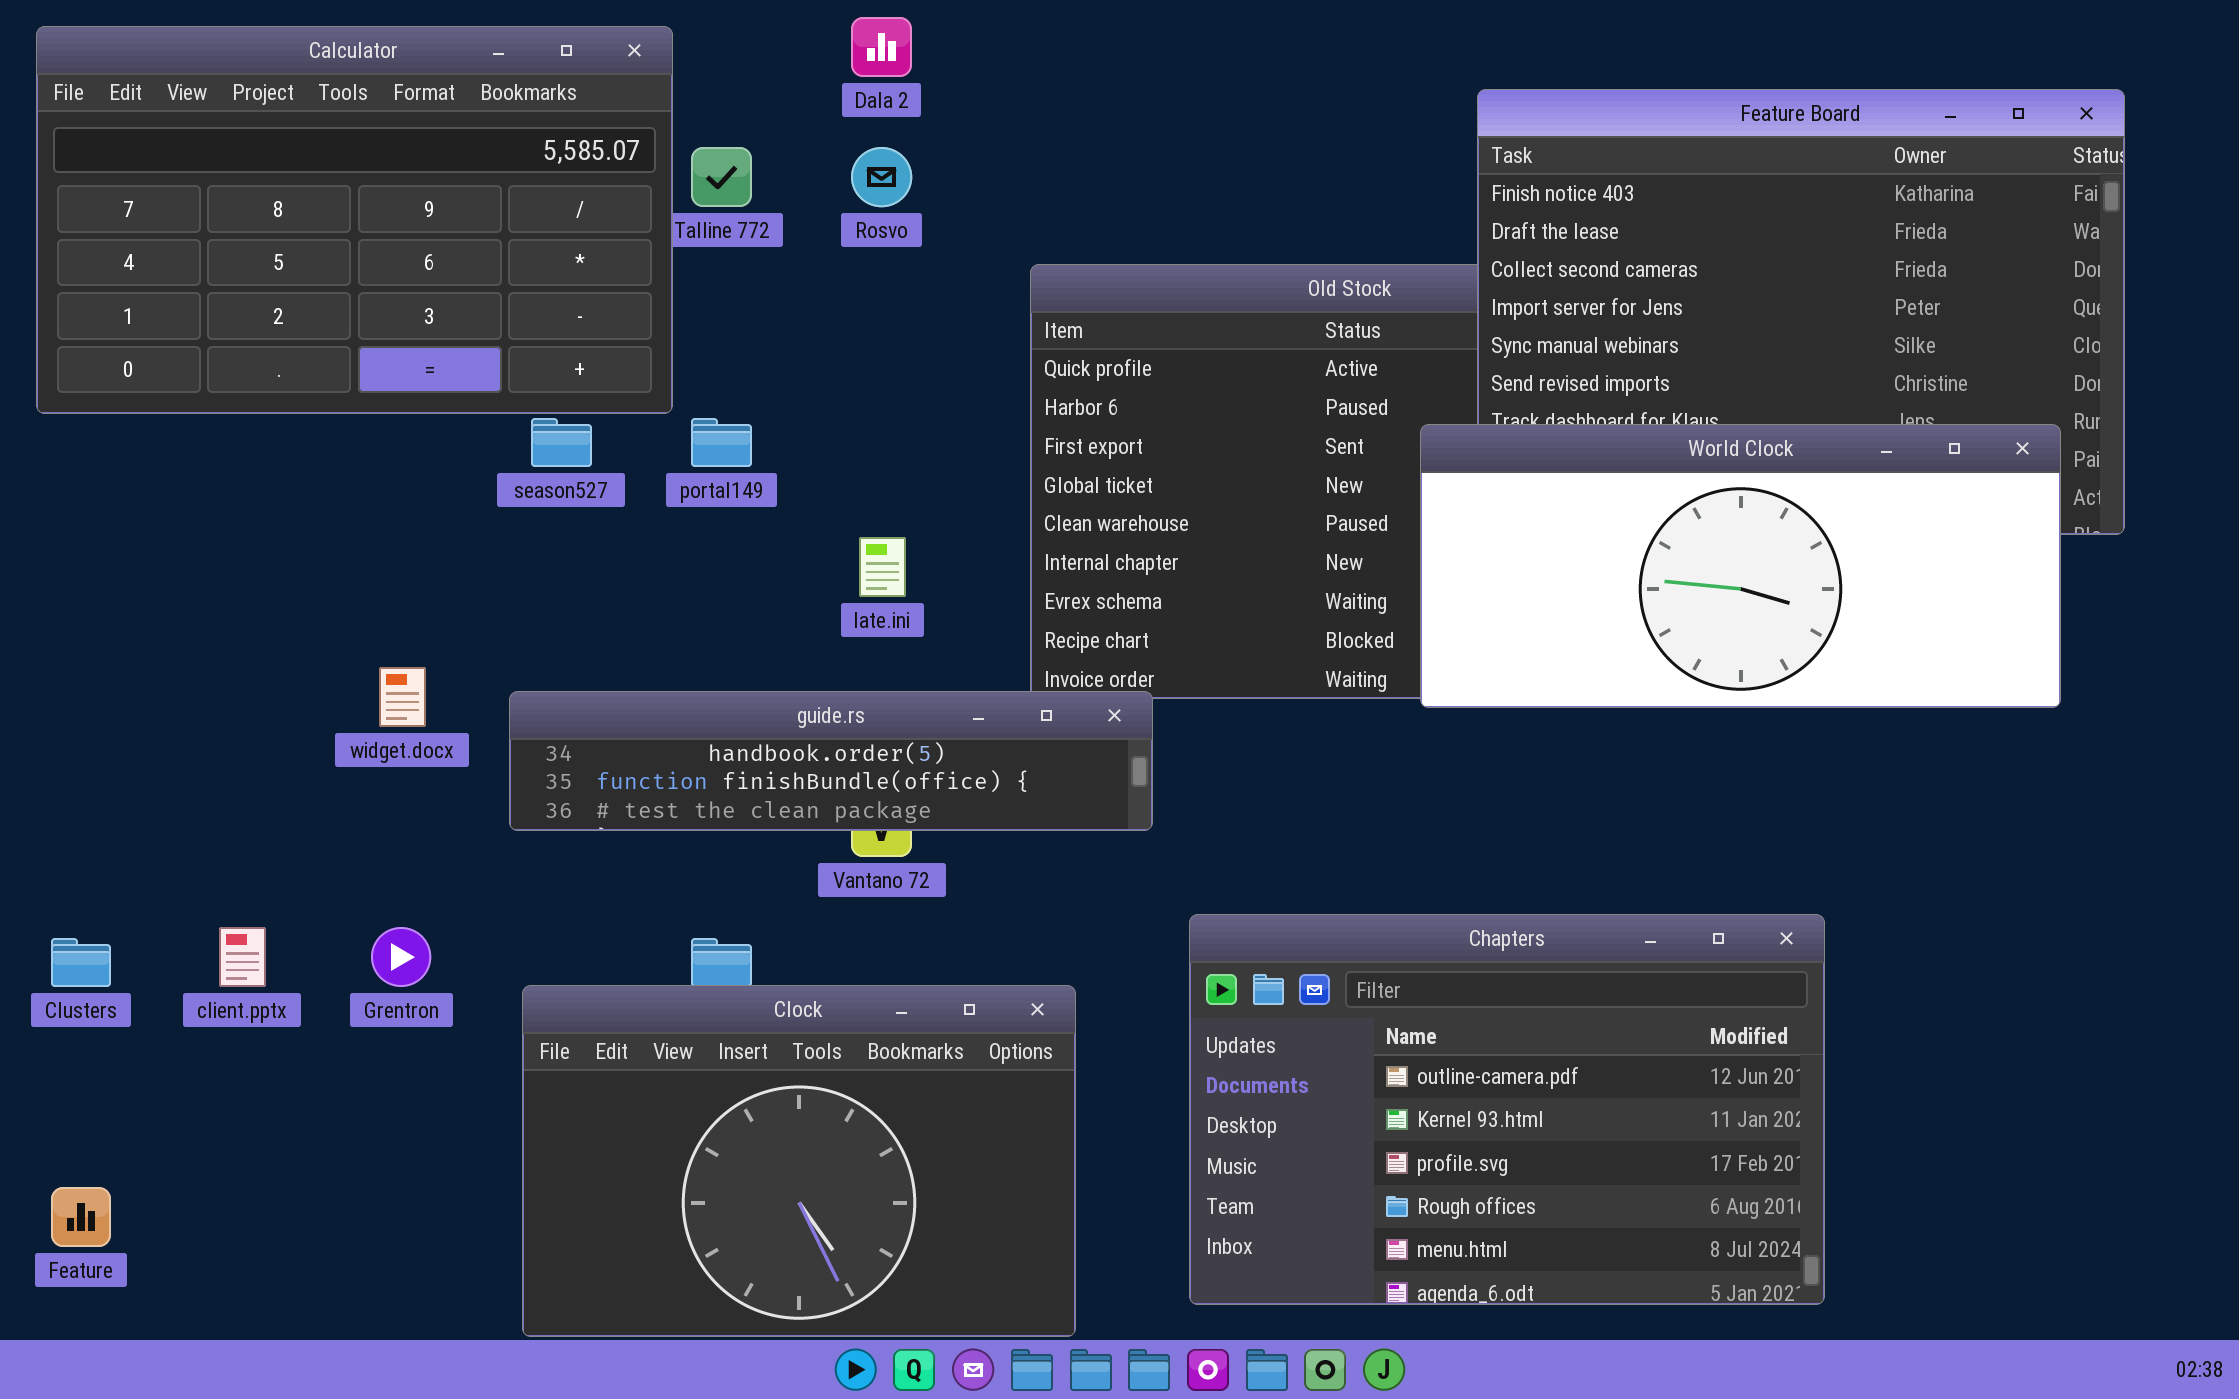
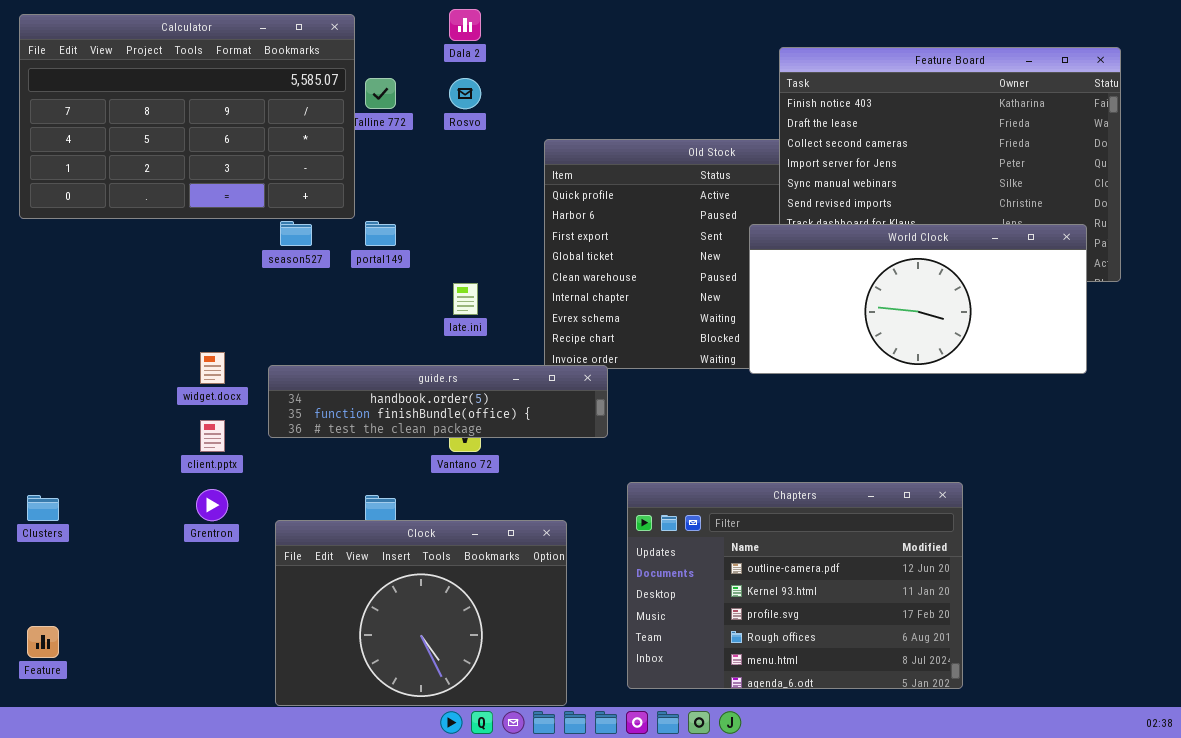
client.pptx: [219,927,266,987] -> [200,420,225,452], moved

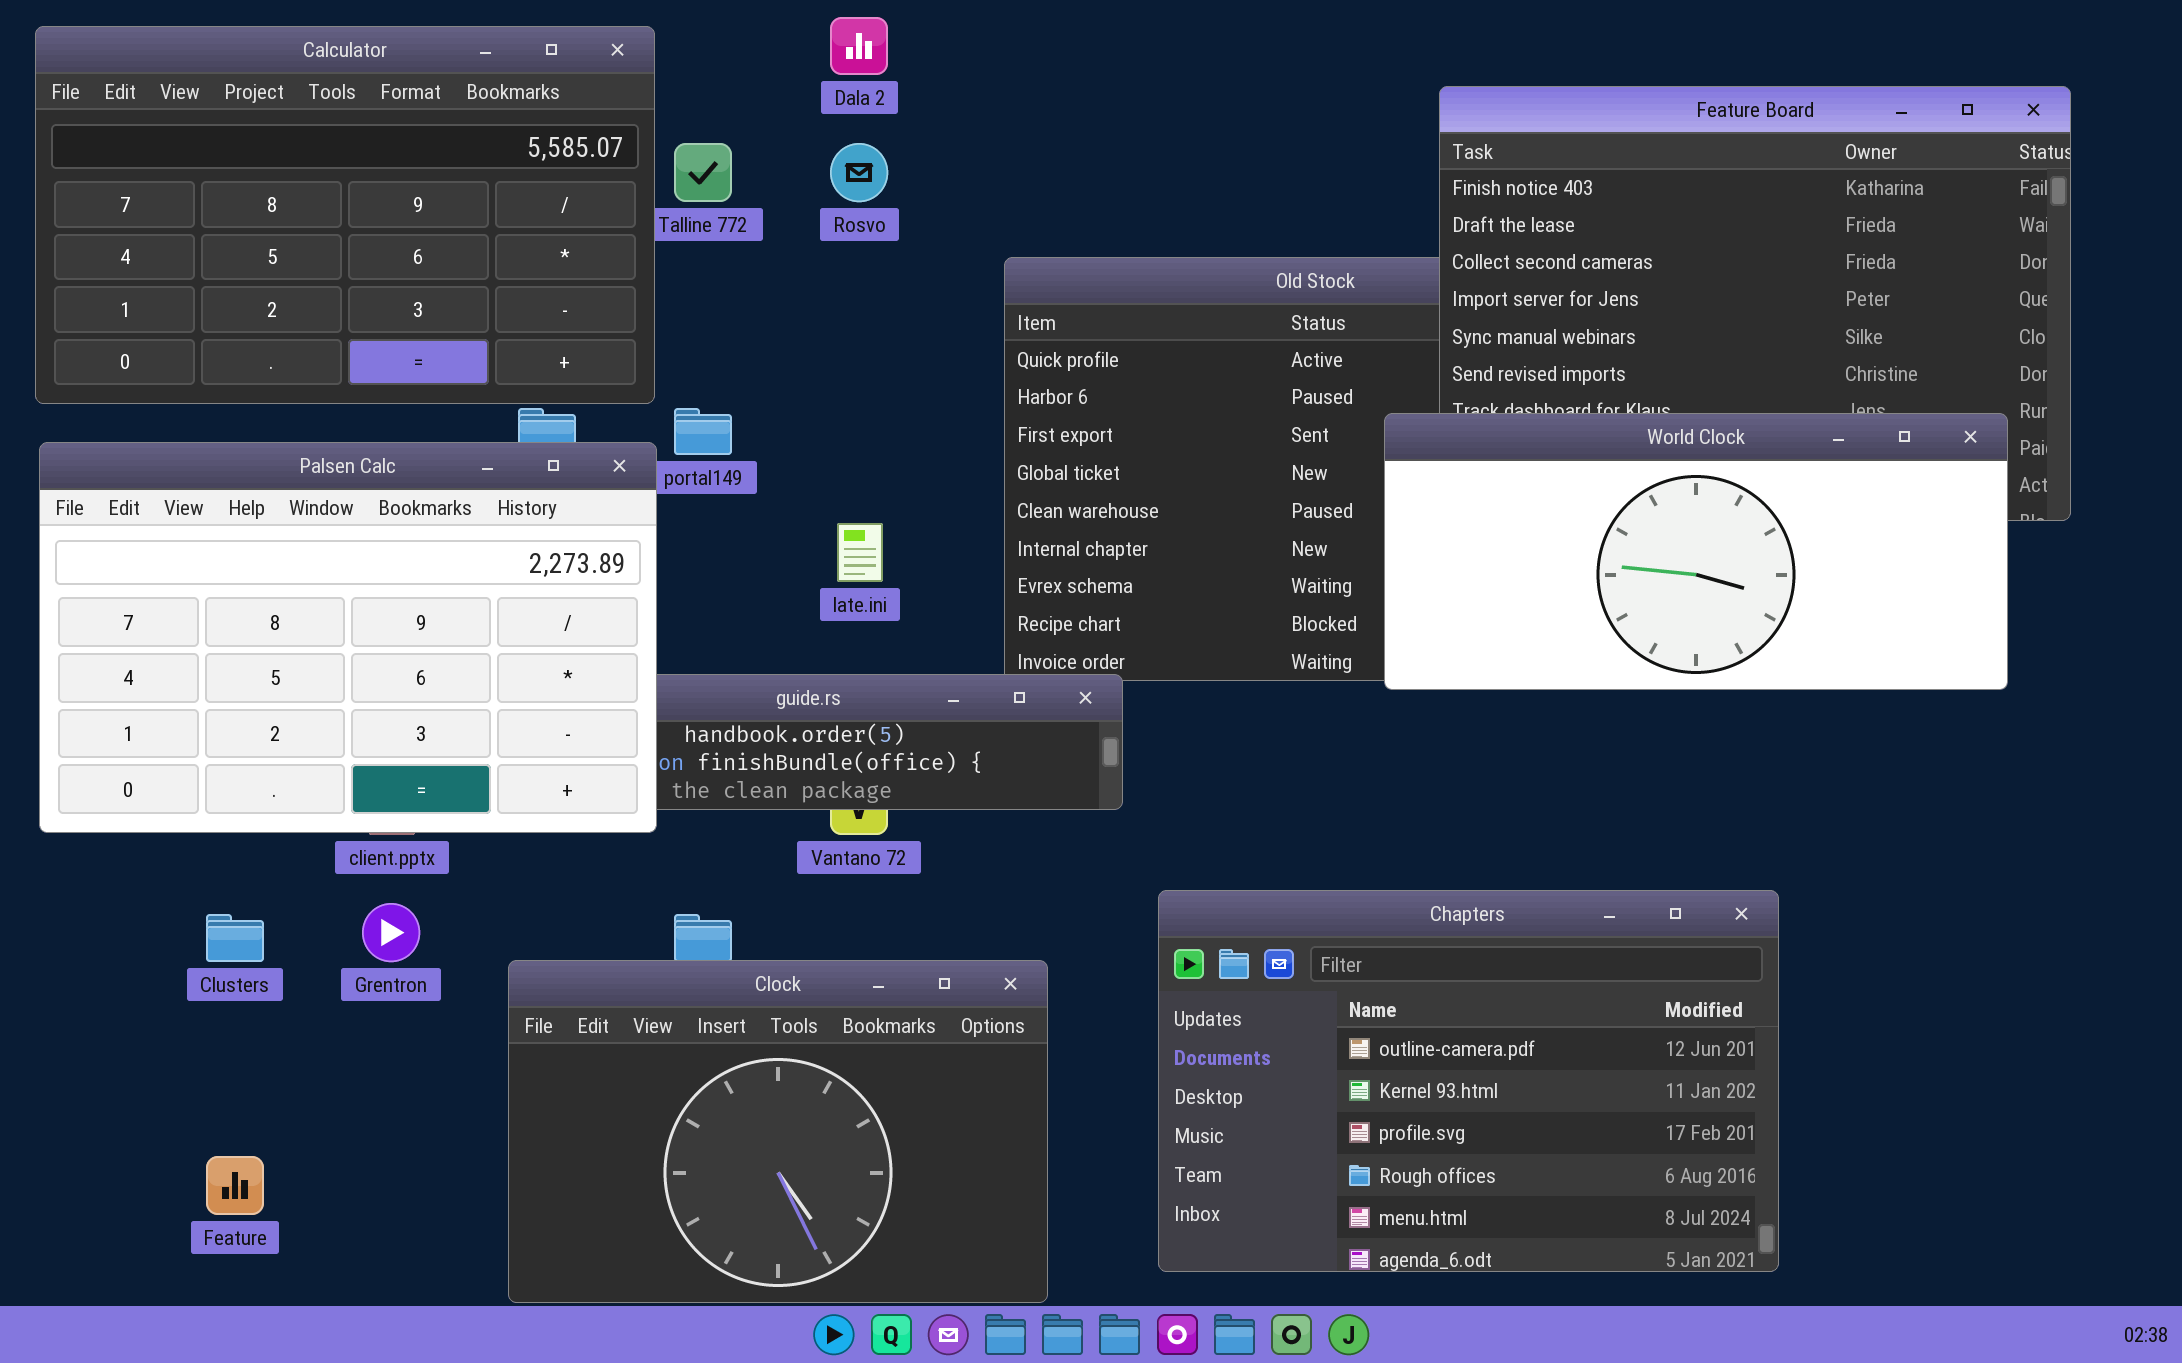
Palsen Calc: none -> [39,442,657,833], opened
Clusters: [27,495,59,521] -> [206,914,264,962], moved
Feature: [27,626,59,658] -> [206,1156,264,1215], moved

